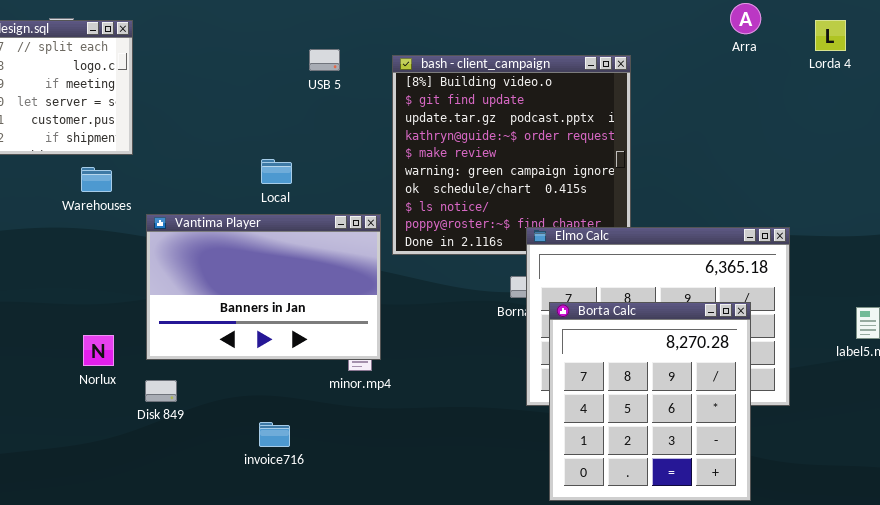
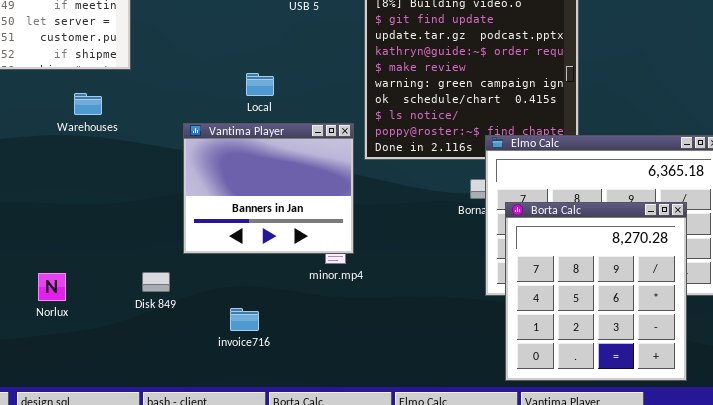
Warehouses: [81,167,112,192] -> [74,93,102,115], moved
Vantima Player: [146,214,381,360] -> [183,123,354,254], resized
Norlux: [83,335,114,366] -> [38,273,66,301], moved
invoice716: [259,422,290,447] -> [230,308,259,331], moved

